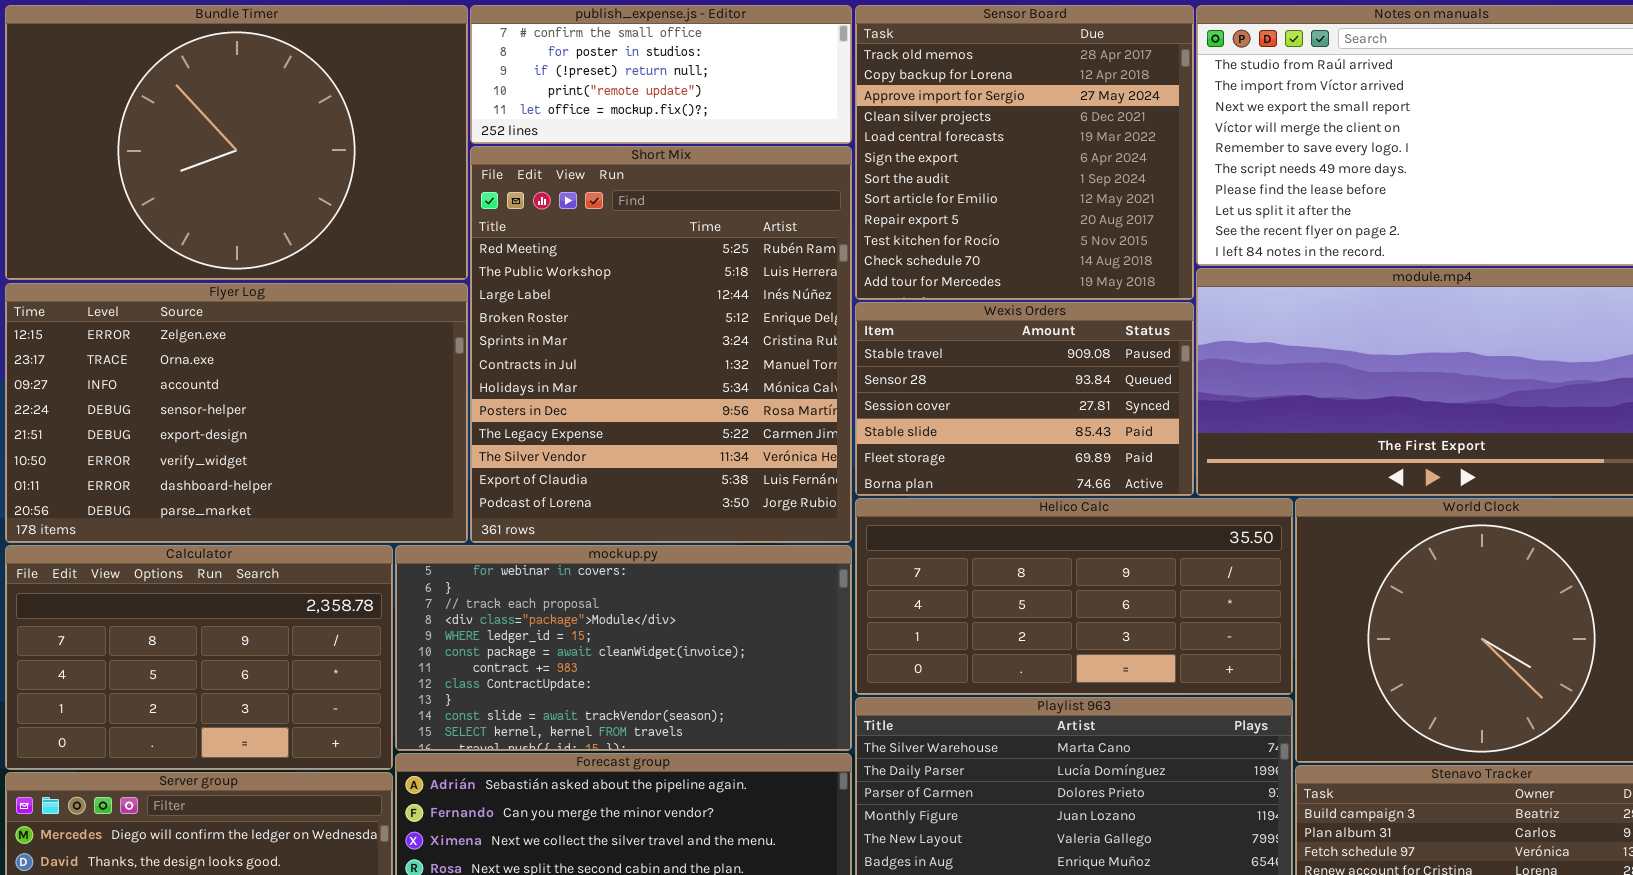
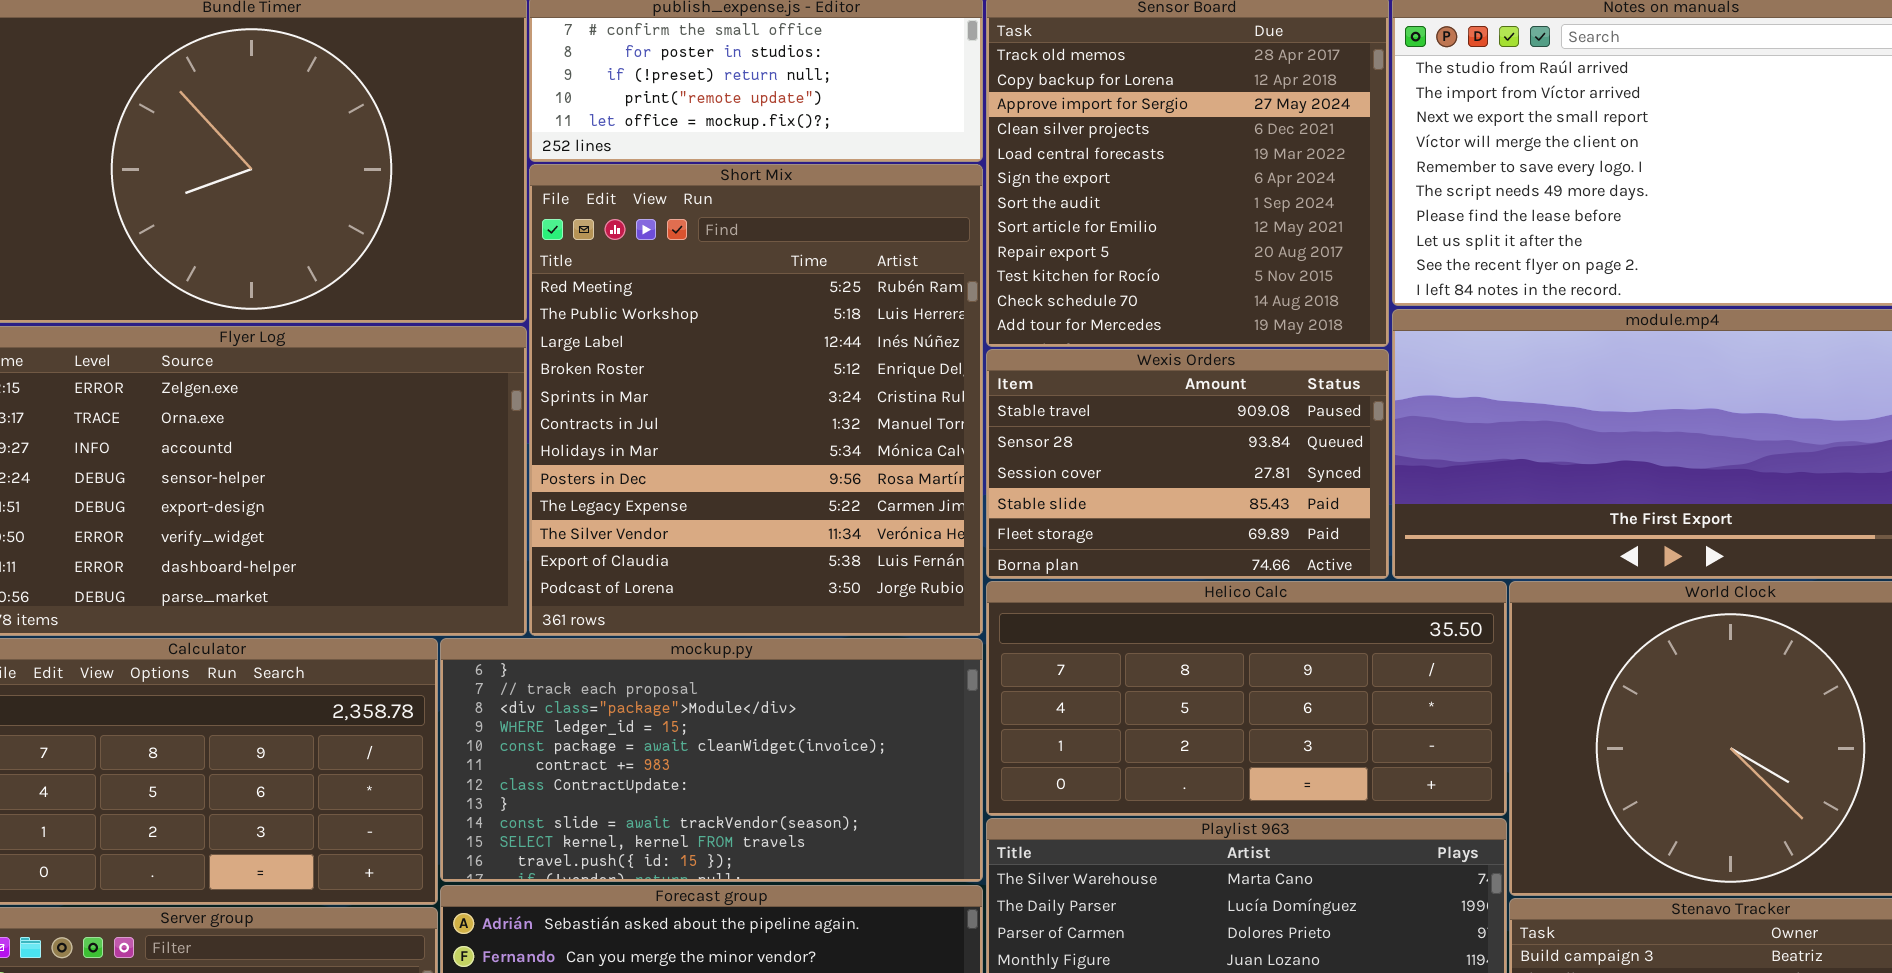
mockup.py: [395,545,852,751] -> [440,638,983,882], scrolled down 1 row

